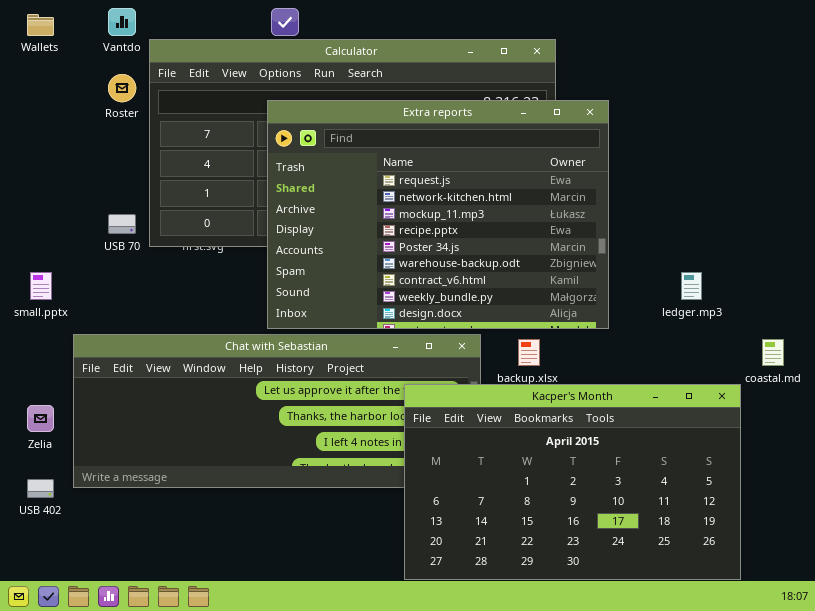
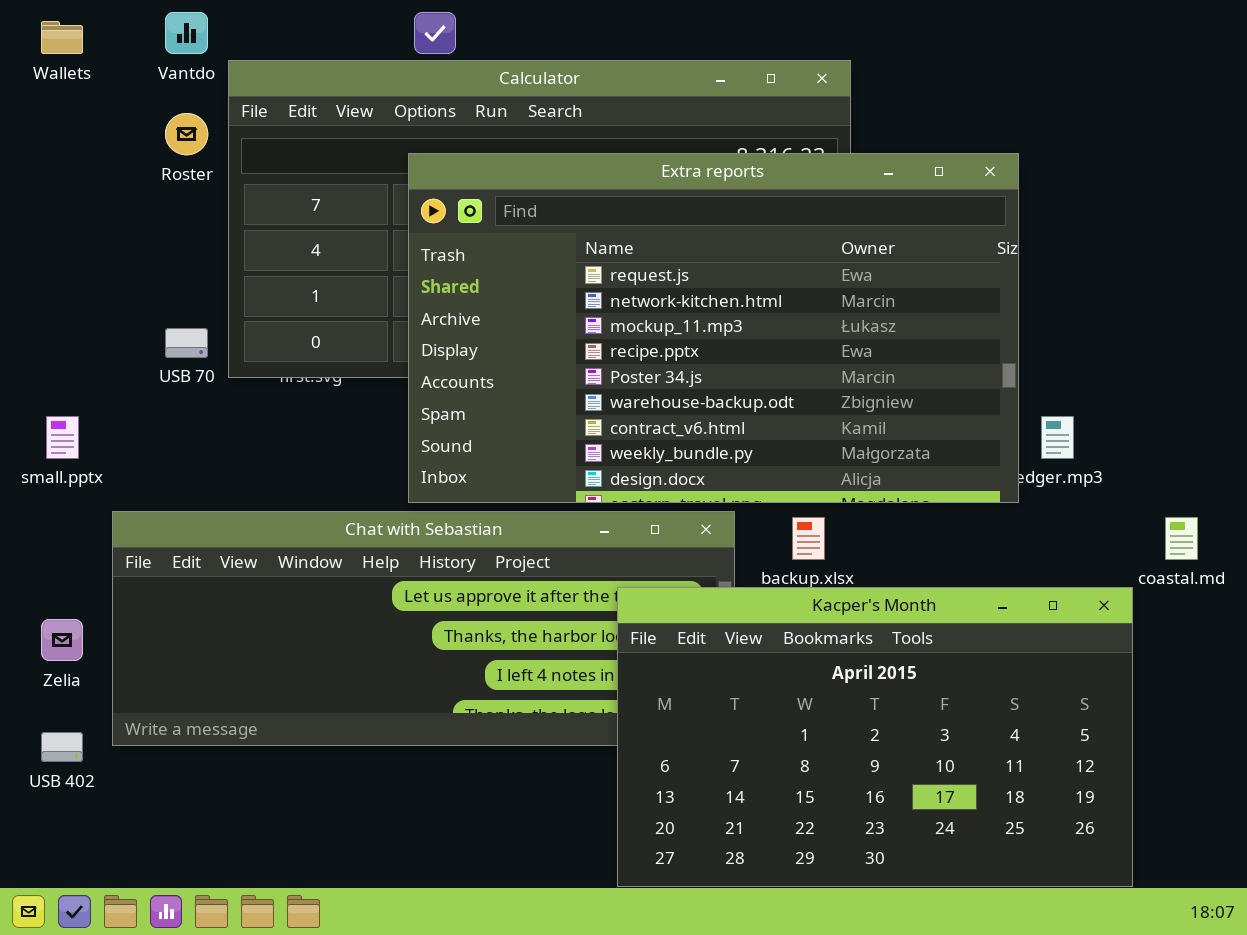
Extra reports: [267,100,609,329] -> [408,153,1019,503], resized

